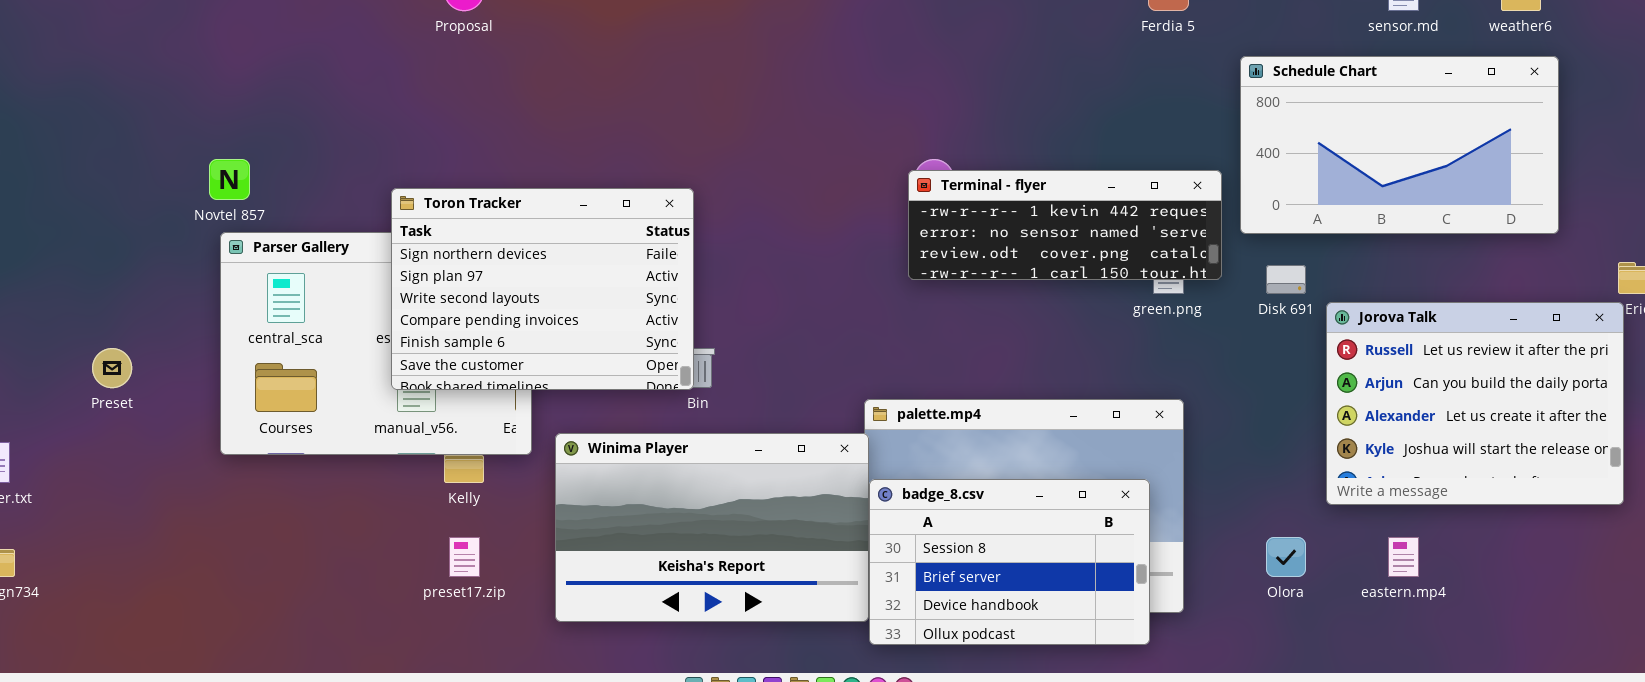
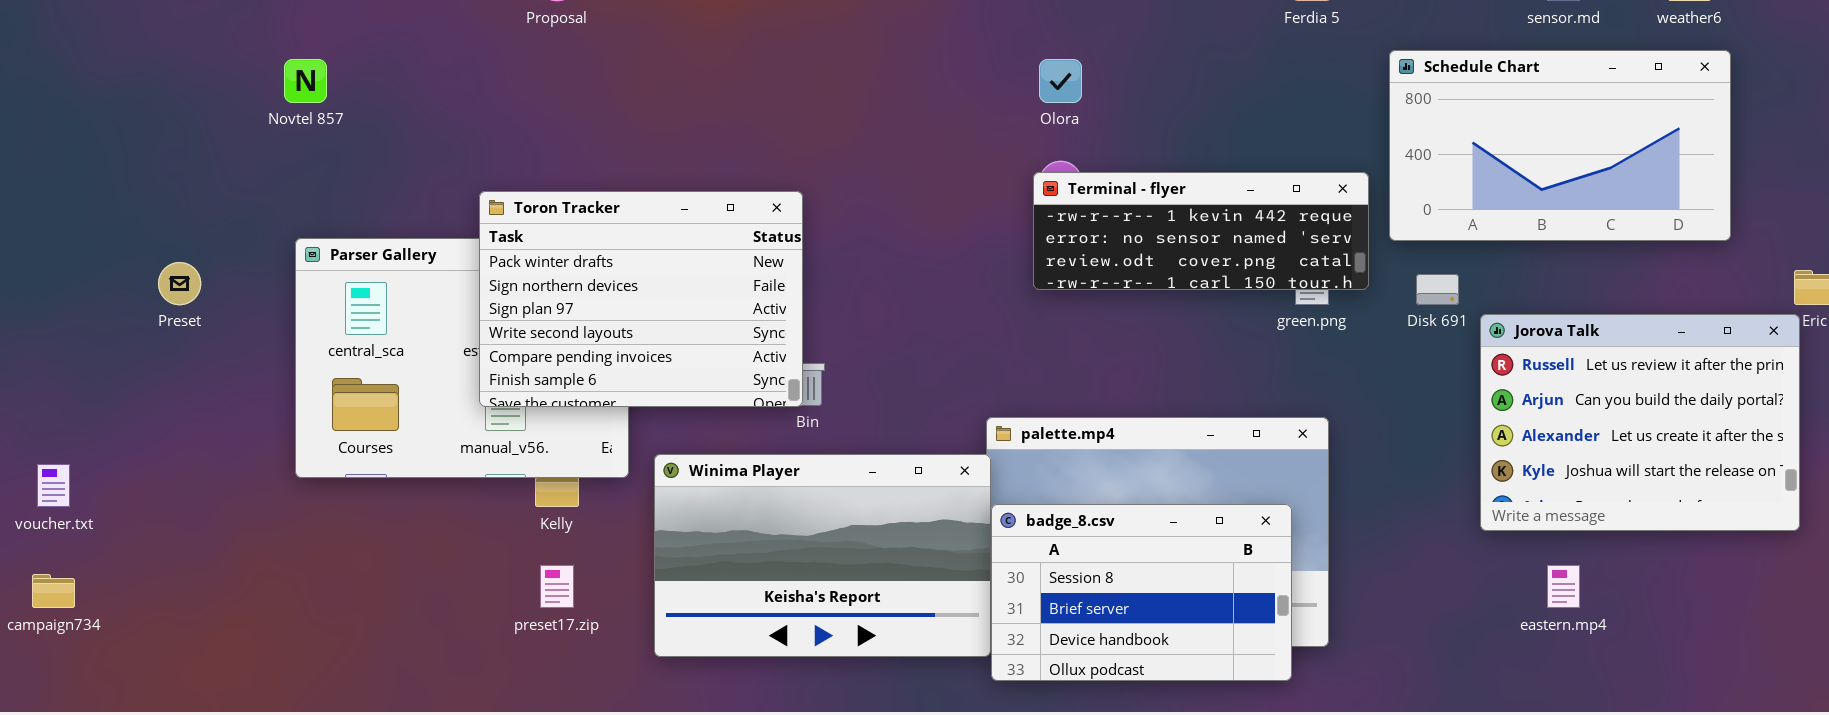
Novtel 857: [209,159,250,200] -> [284,59,327,103], moved
Toron Tracker: [391,188,694,390] -> [479,191,803,407], scrolled up 1 row
Preset: [92,348,132,388] -> [158,262,201,305], moved
Olora: [1266,537,1306,577] -> [1039,59,1082,103], moved

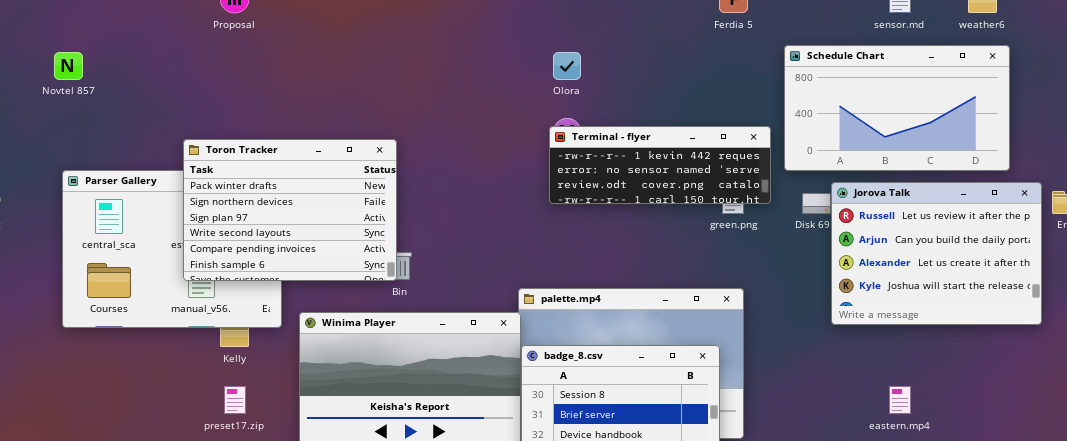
Jorova Talk: [1480,314,1800,531] -> [831,182,1042,325], moved

